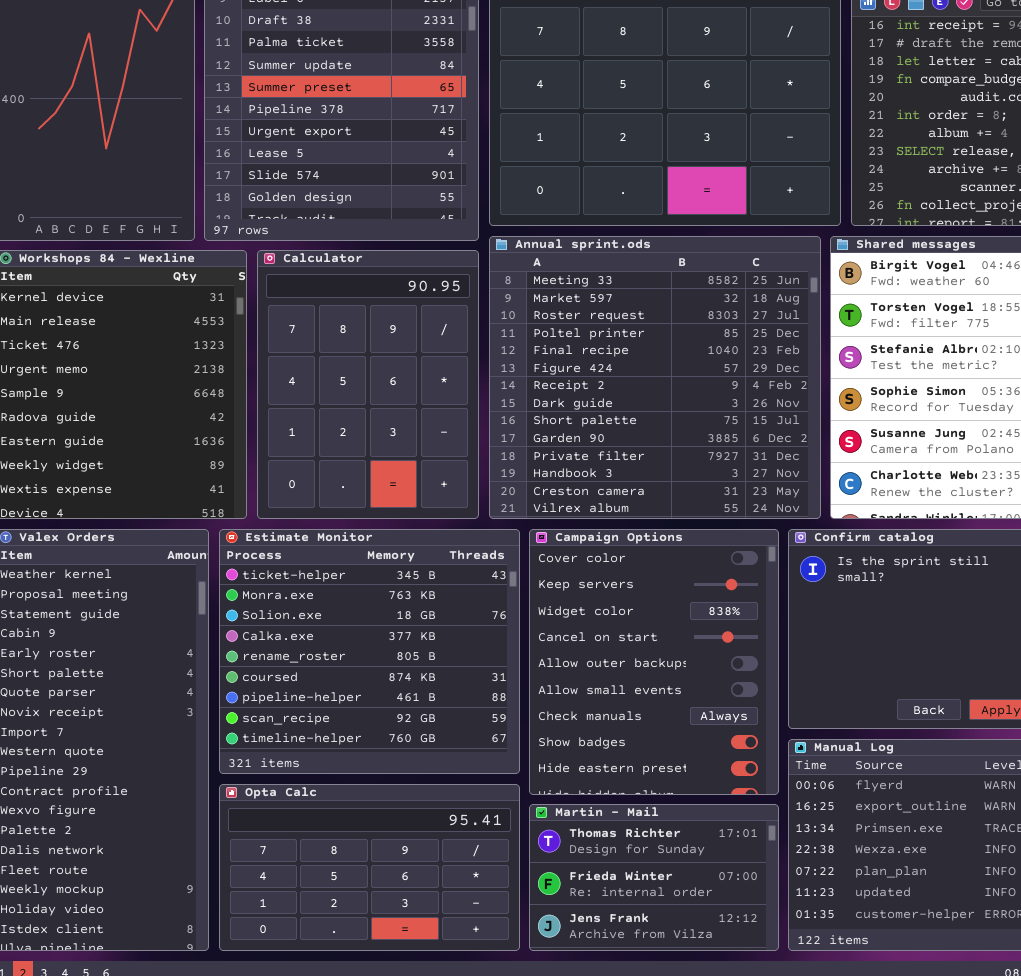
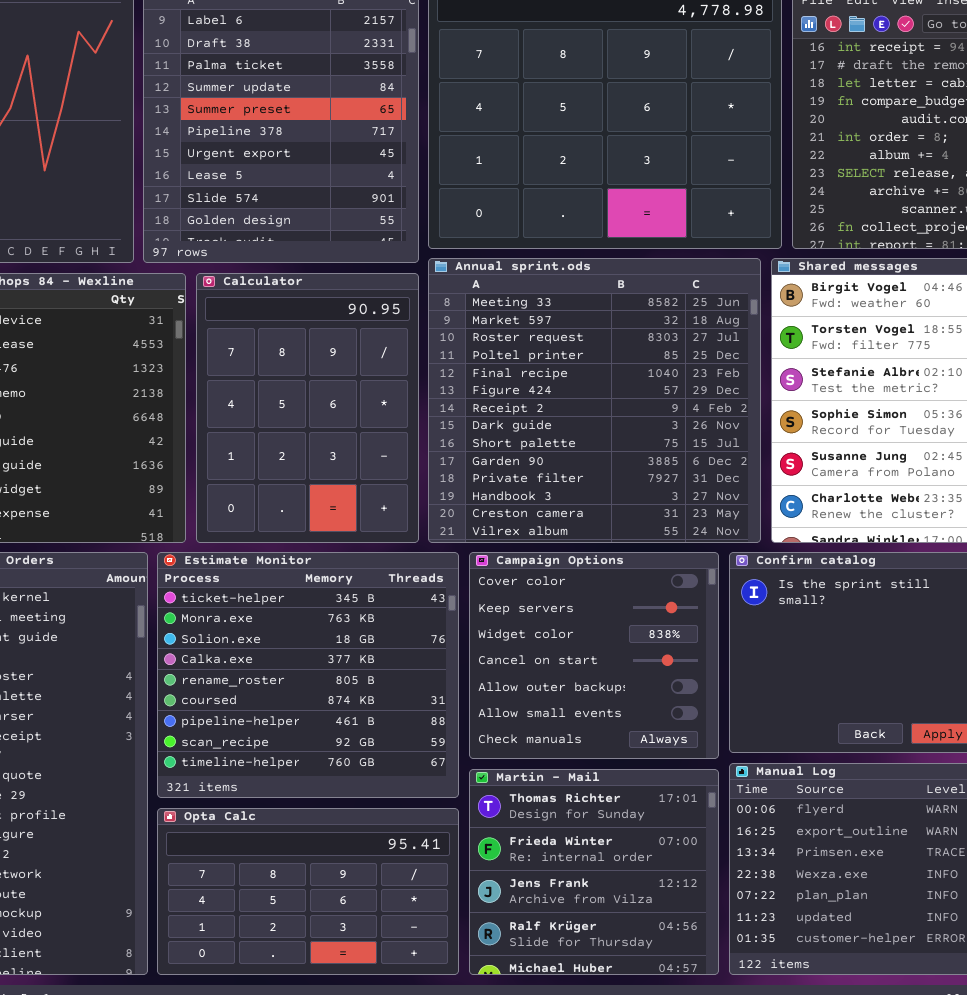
Campaign Options: [529,529,779,795] -> [469,552,719,759], resized
Martin - Mail: [529,804,779,951] -> [469,769,719,975], resized

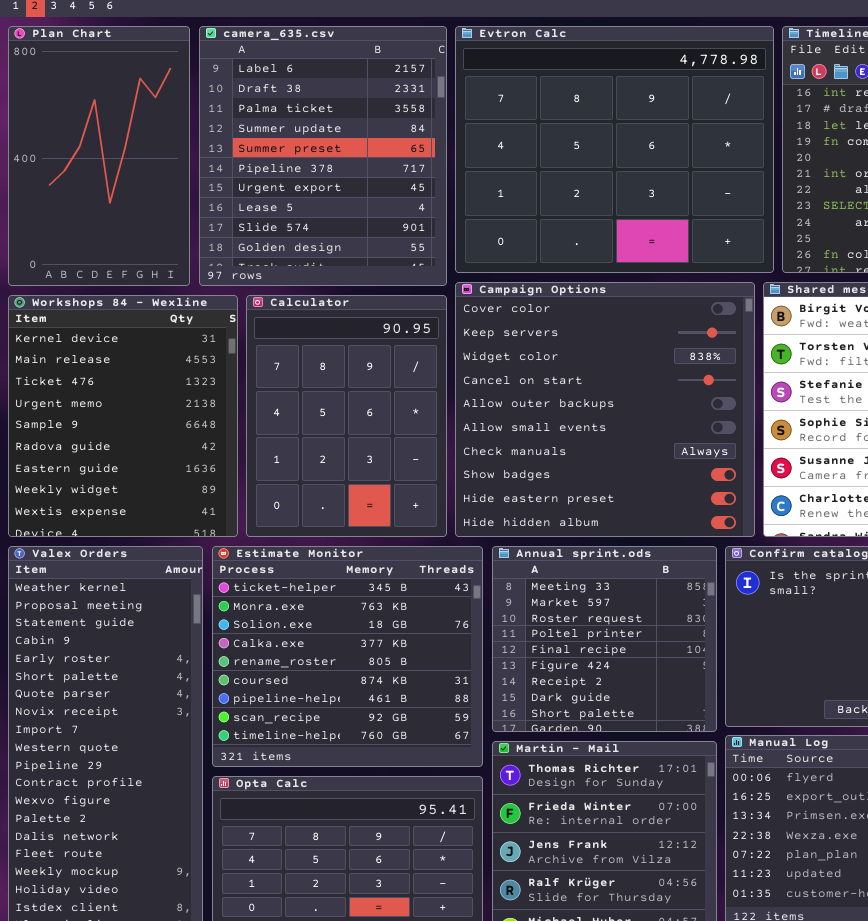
Annual sprint.ods: [428,258,761,543] -> [492,546,717,732], moved, resized
Campaign Options: [469,552,719,759] -> [455,282,755,537], moved, resized

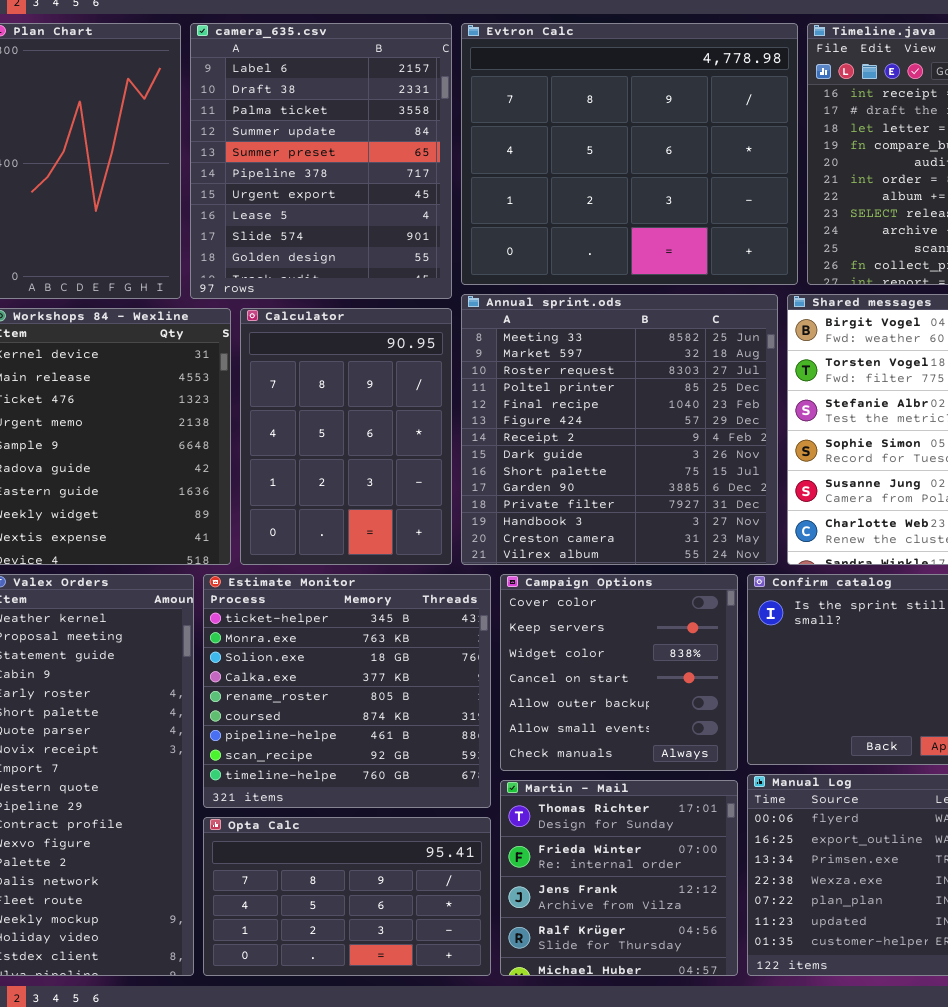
Campaign Options: [455,282,755,537] -> [500,574,738,771], moved, resized
Annual sprint.ods: [492,546,717,732] -> [461,294,778,565], moved, resized

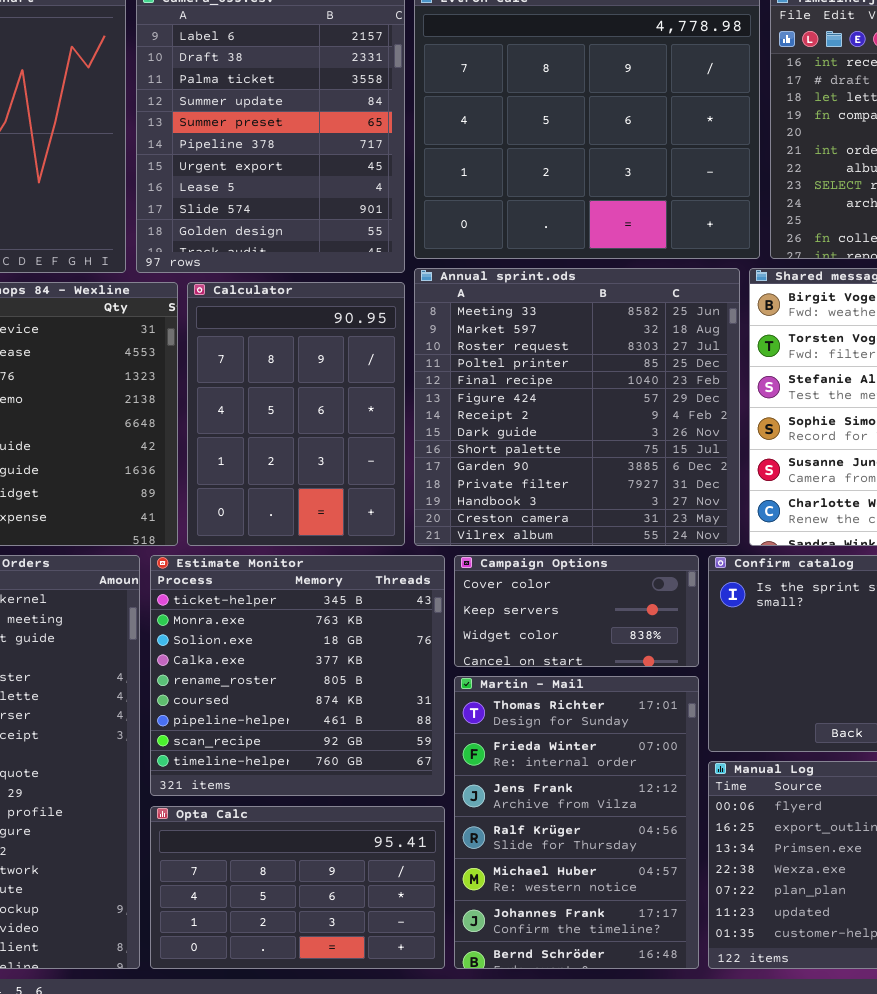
Campaign Options: [500,574,738,771] -> [454,555,699,667], resized
Martin - Mail: [500,780,738,976] -> [454,676,699,969], resized

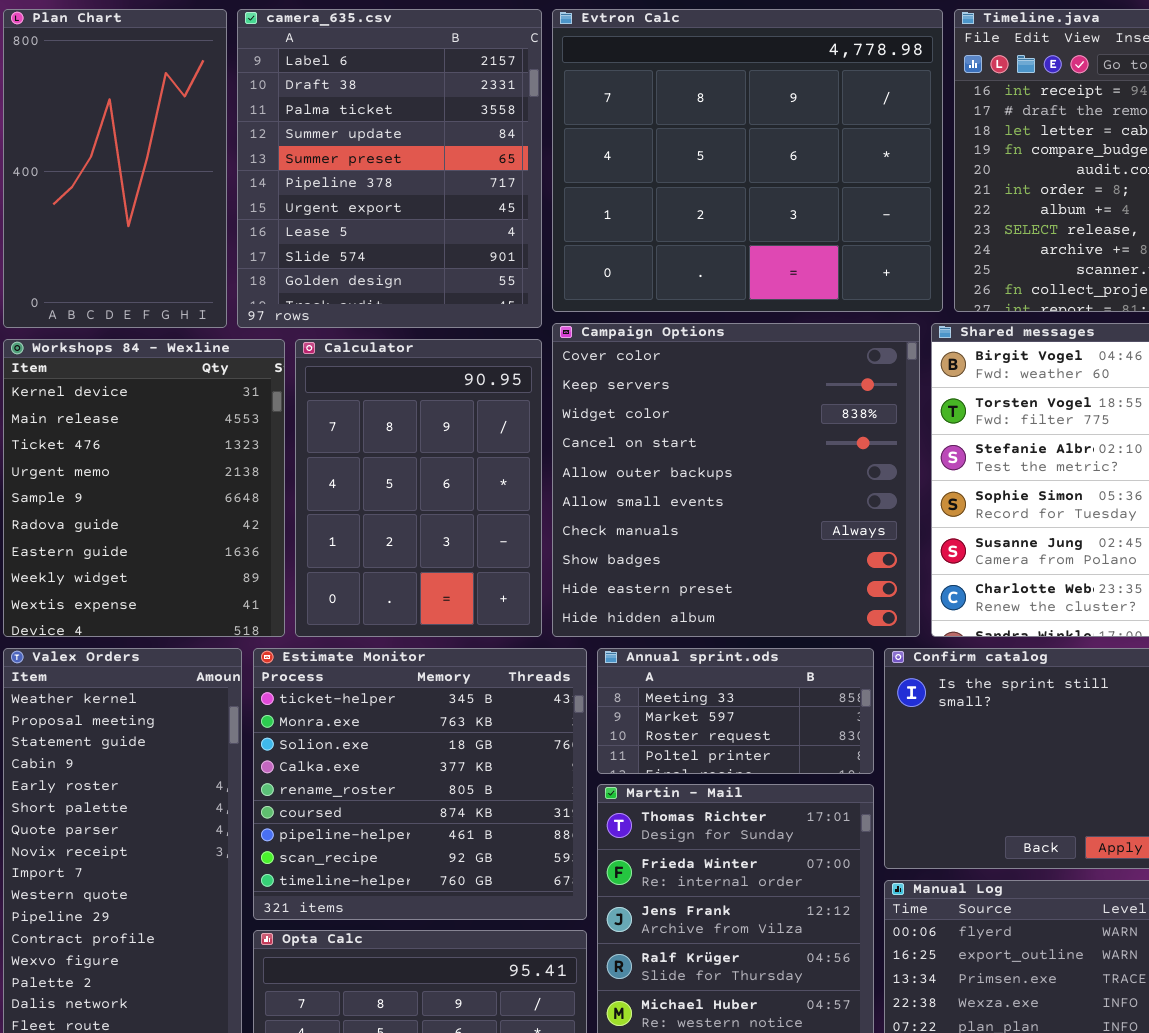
Annual sprint.ods: [414,268,740,546] -> [597,648,874,774], moved, resized
Campaign Options: [454,555,699,667] -> [552,323,920,637], moved, resized

